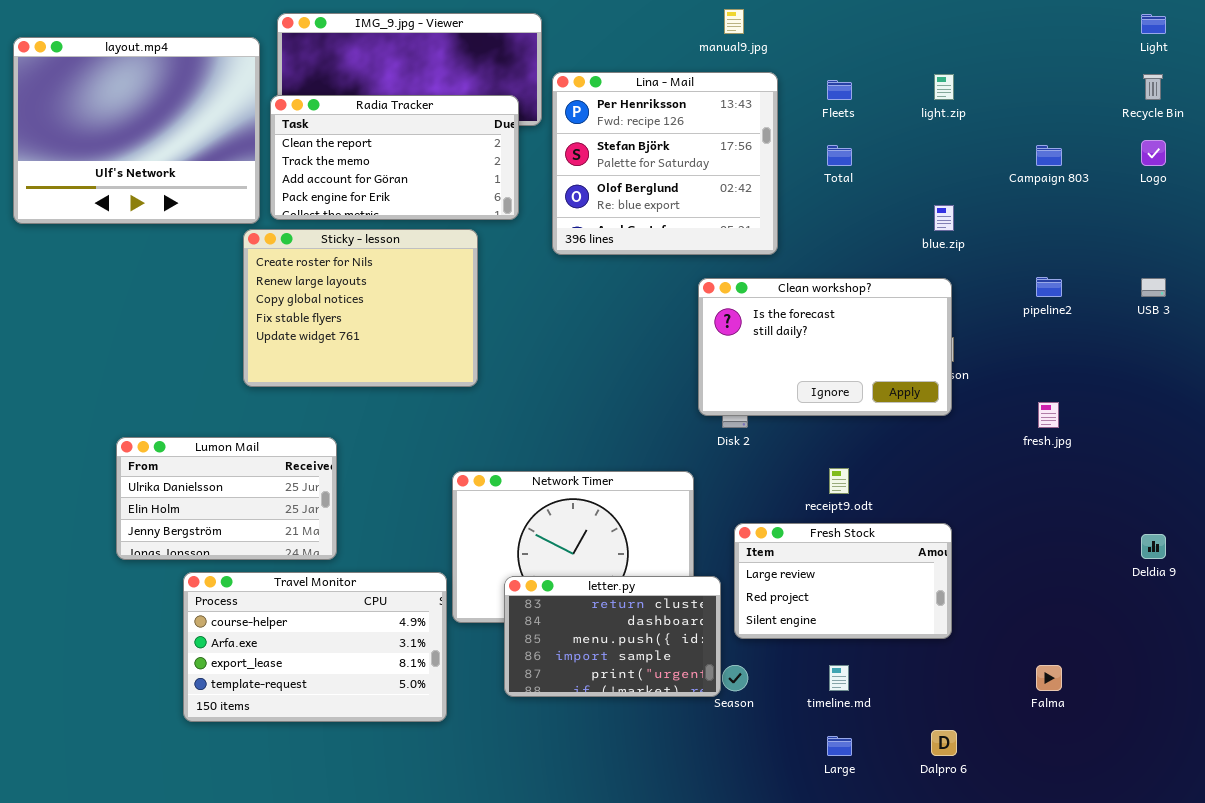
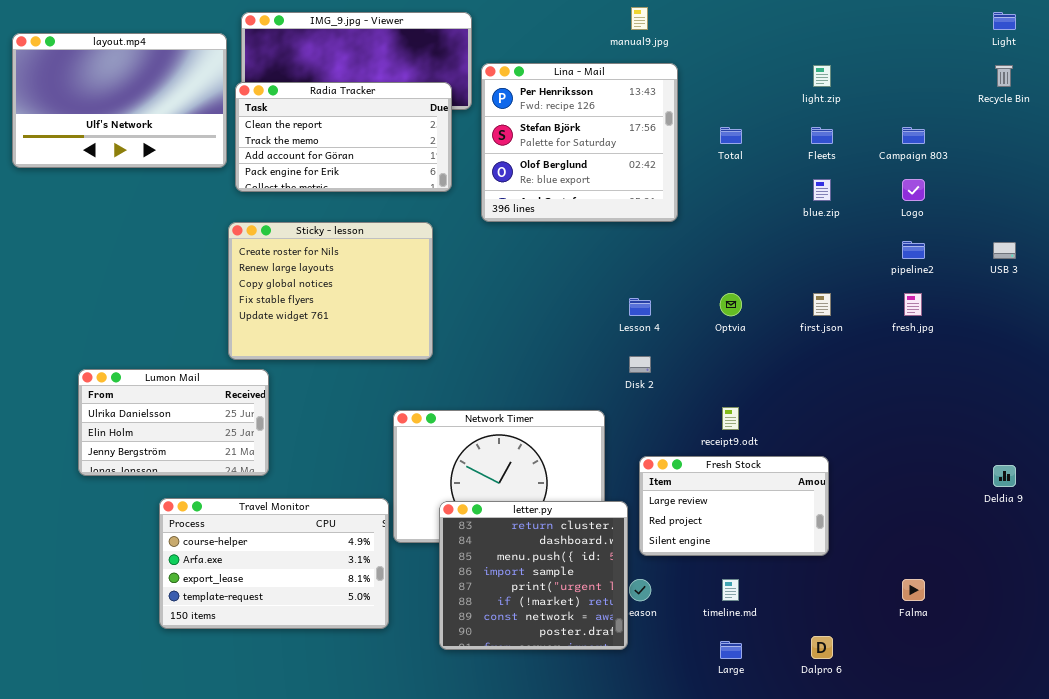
layout.mp4: [13,37,260,224] -> [12,33,227,168], resized
Fleets: [827,80,852,100] -> [811,127,833,144], moved
Logo: [1141,140,1166,166] -> [902,179,925,201], moved
Sticky - lesson: [243,229,478,387] -> [228,222,433,360], moved
Clean workshop?: [698,278,952,416] -> none, closed
fresh.jpg: [1038,402,1059,428] -> [904,293,922,316], moved
Lumon Mail: [116,437,337,560] -> [78,369,269,476], moved
letter.py: [504,576,721,697] -> [439,501,628,650], resized

